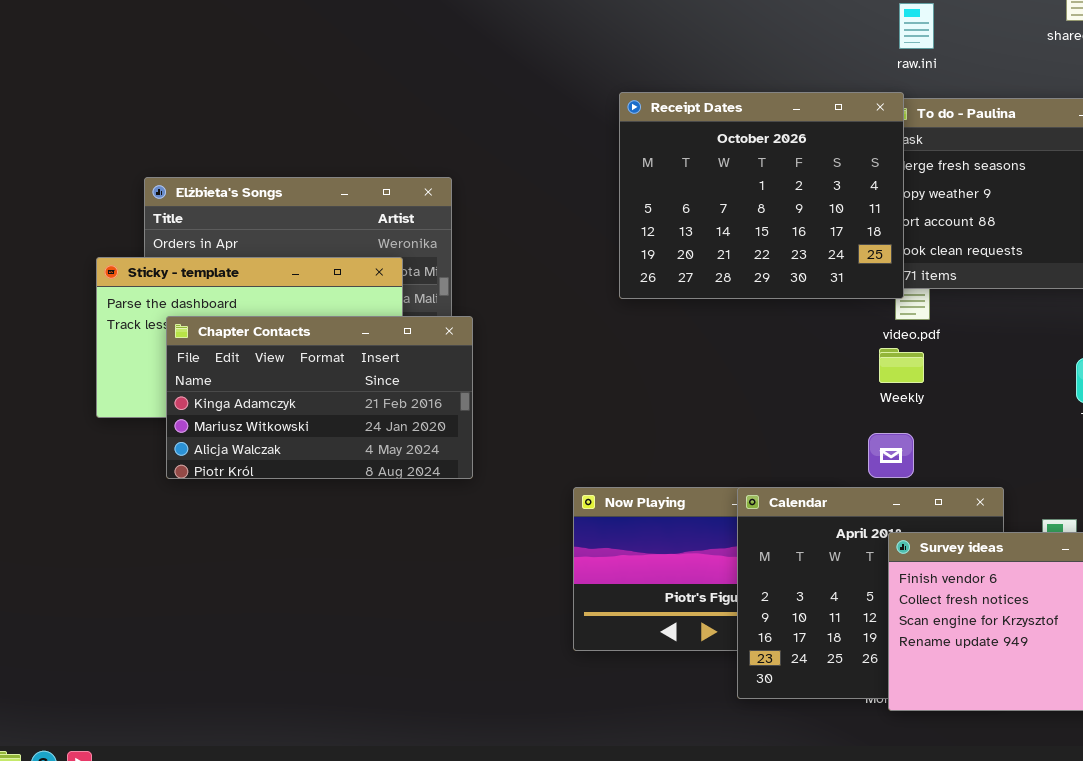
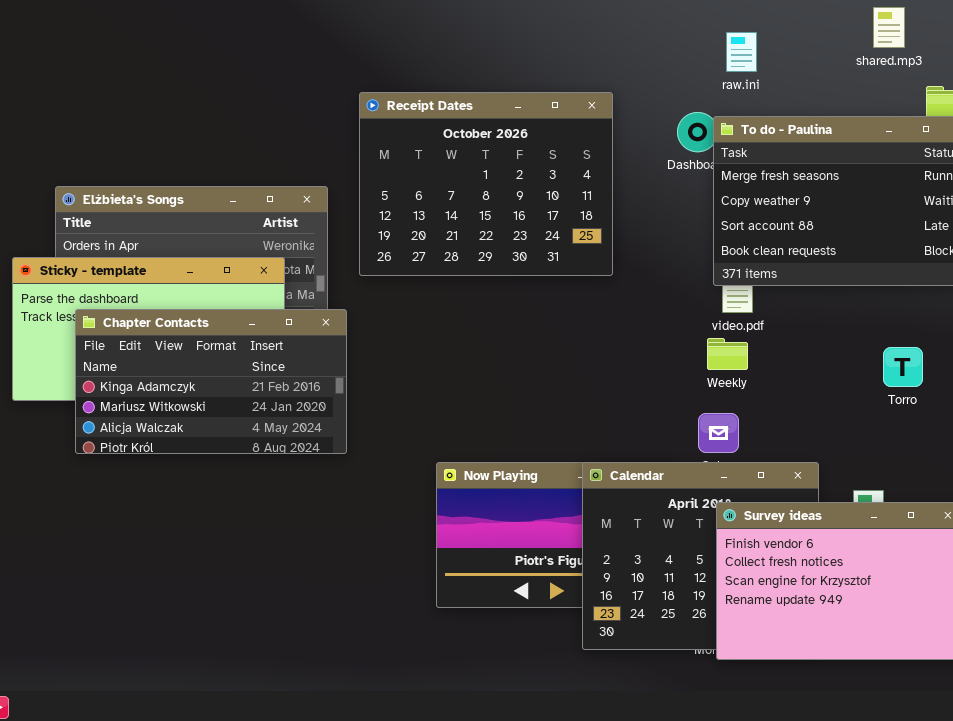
Receipt Dates: [619,92,904,299] -> [359,92,613,276], moved

